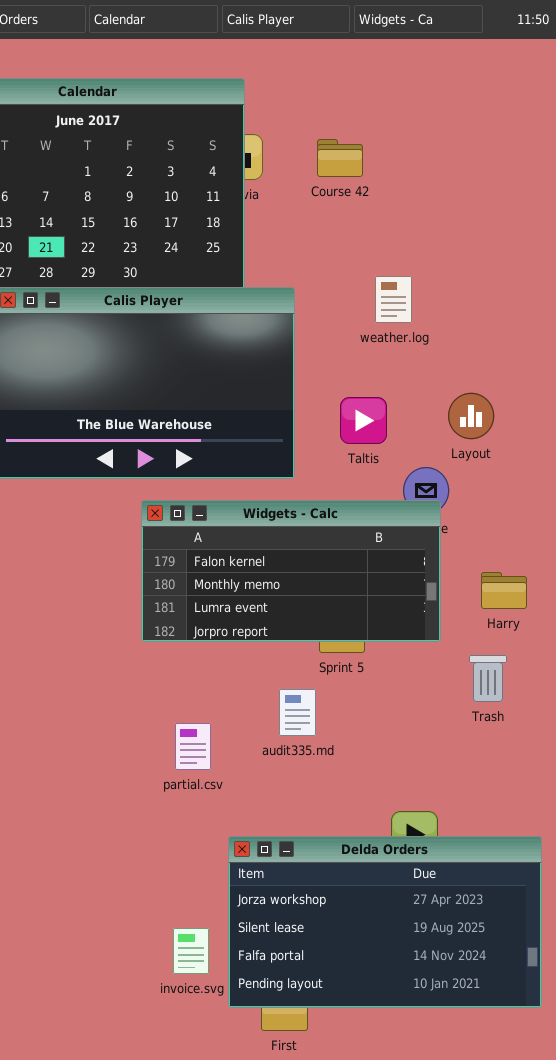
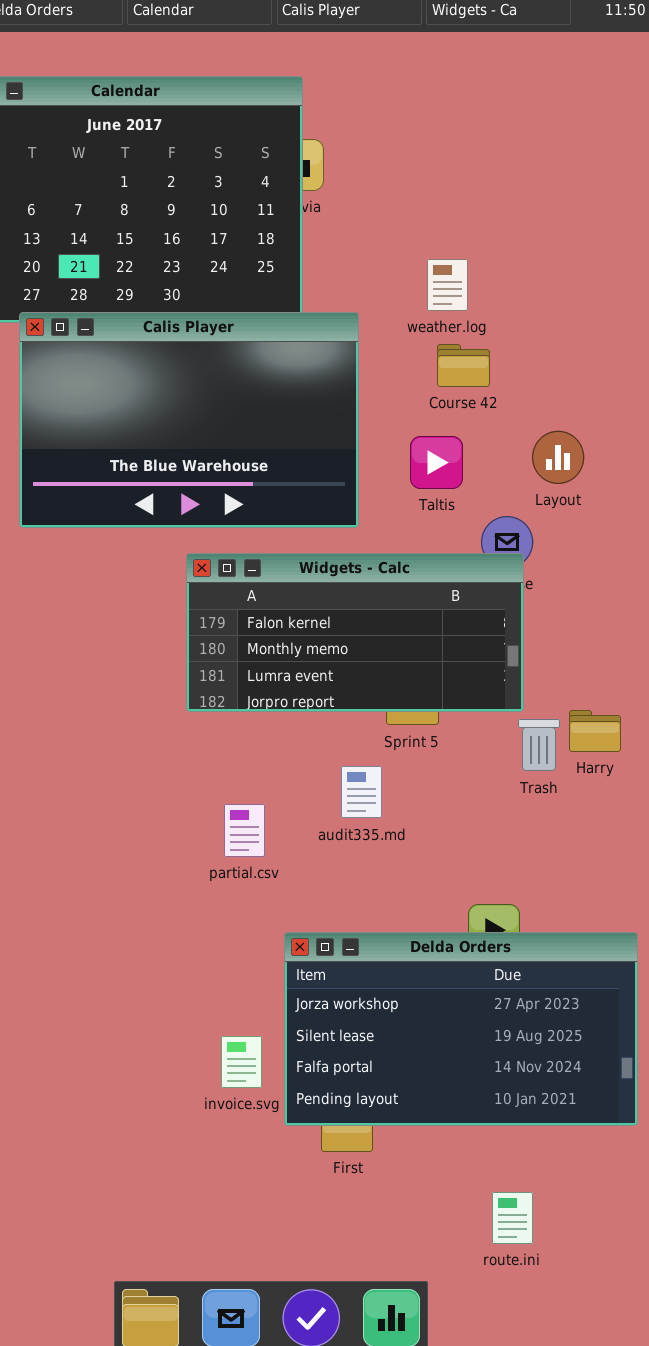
Course 42: [317,139,363,177] -> [437,344,490,387], moved
weather.log: [375,276,412,323] -> [427,259,468,311], moved
Harry: [481,572,527,609] -> [569,710,621,752], moved
Trash: [469,655,507,702] -> [518,719,560,771], moved

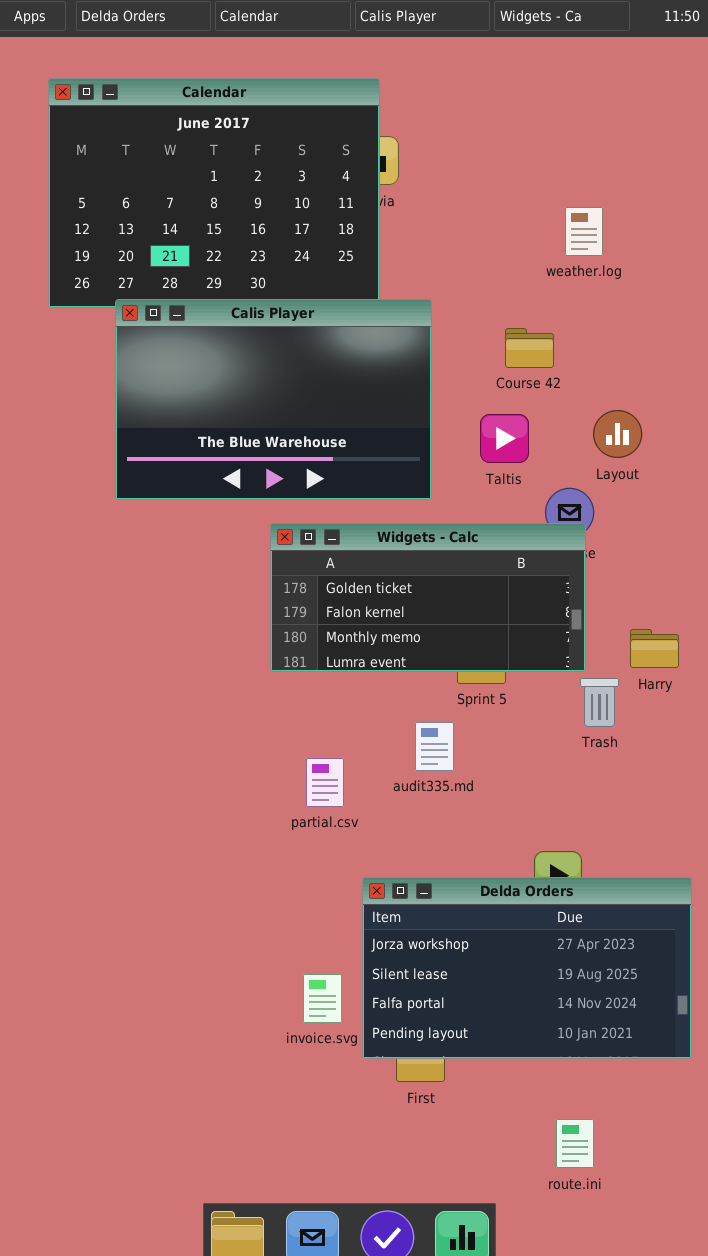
weather.log: [427,259,468,311] -> [565,207,603,256], moved
Widgets - Calc: [186,553,524,712] -> [270,523,586,672], scrolled up 1 row
Harry: [569,710,621,752] -> [630,629,679,668], moved

